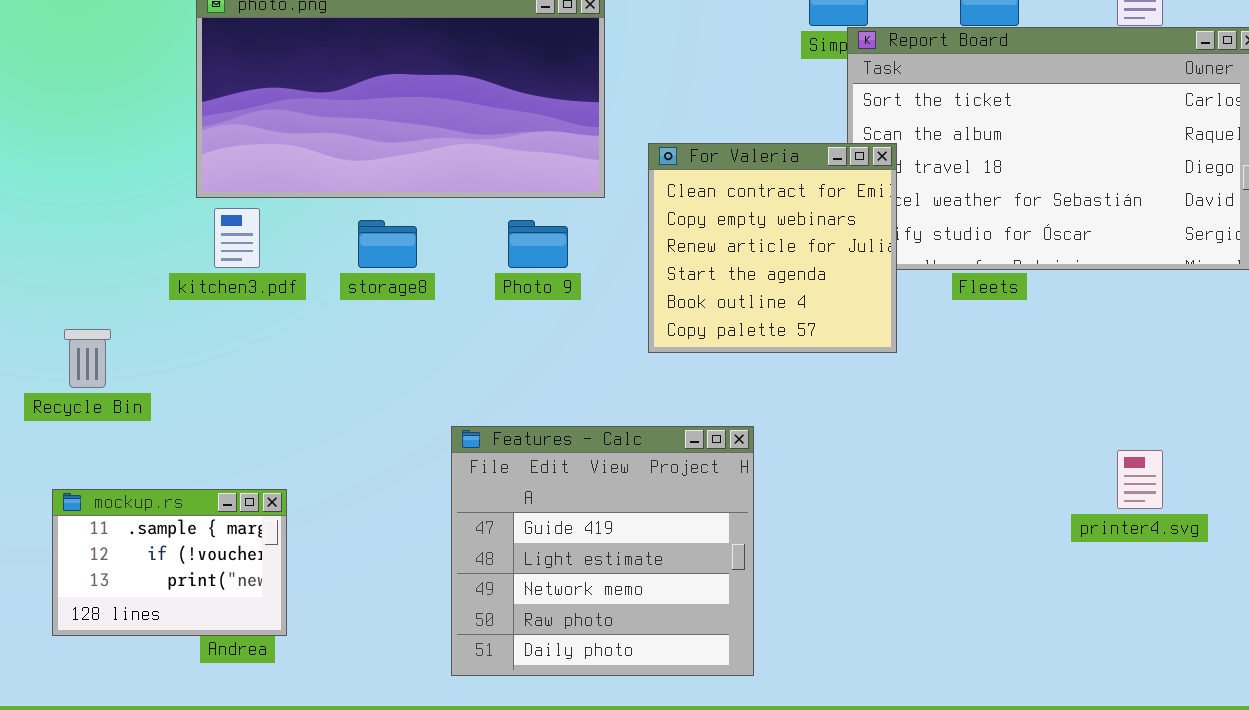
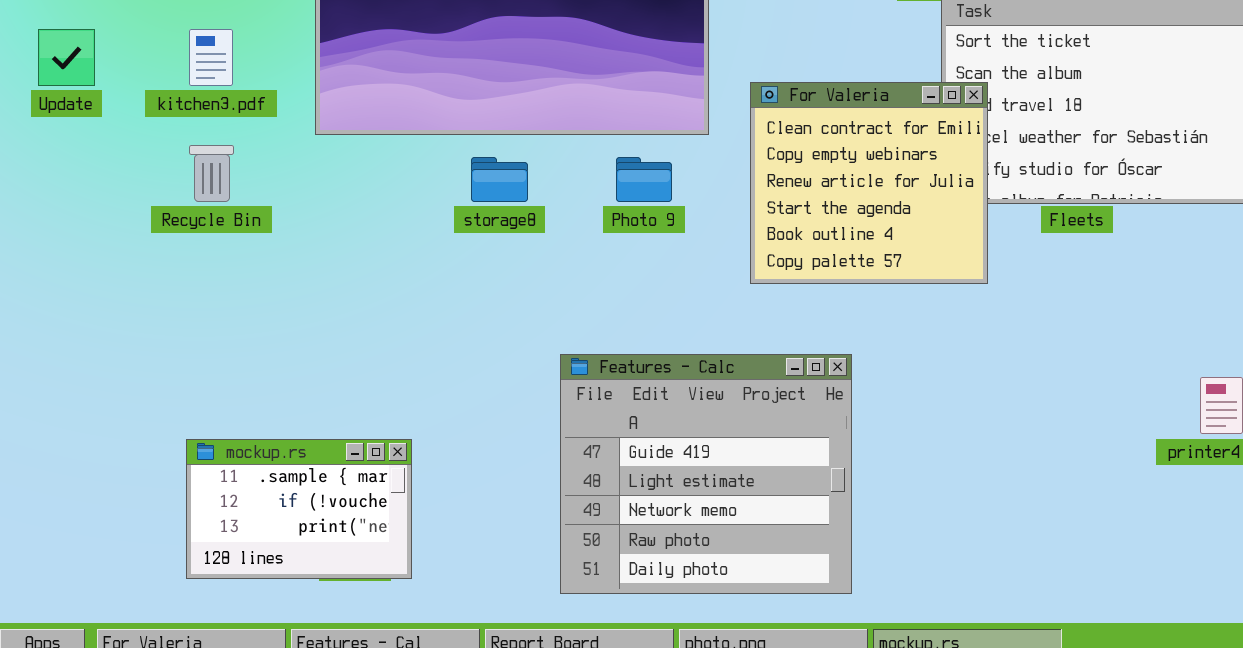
kitchen3.pdf: [214,208,260,268] -> [189,29,233,86], moved
Recycle Bin: [64,329,111,388] -> [189,145,234,202], moved
mockup.rs: [52,489,287,636] -> [186,439,412,579], moved

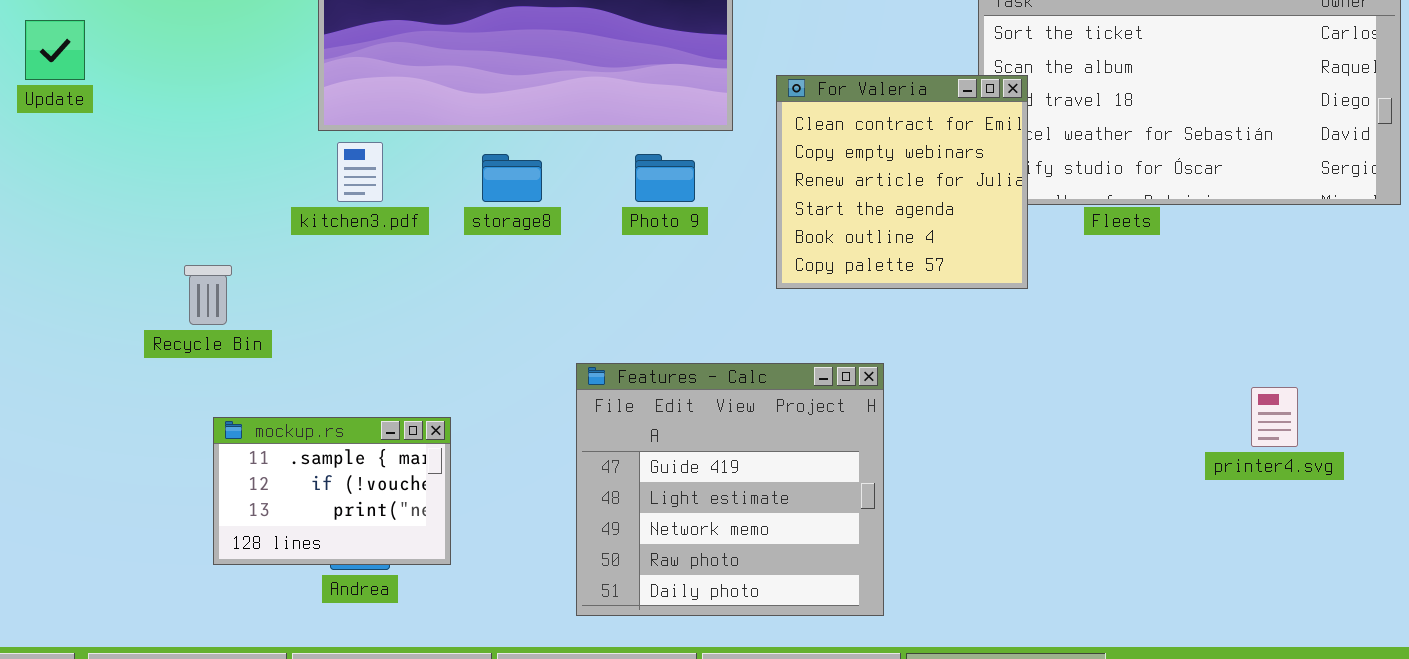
kitchen3.pdf: [189,29,233,86] -> [337,142,383,202], moved
Recycle Bin: [189,145,234,202] -> [184,265,232,325], moved
mockup.rs: [186,439,412,579] -> [213,417,451,565], moved

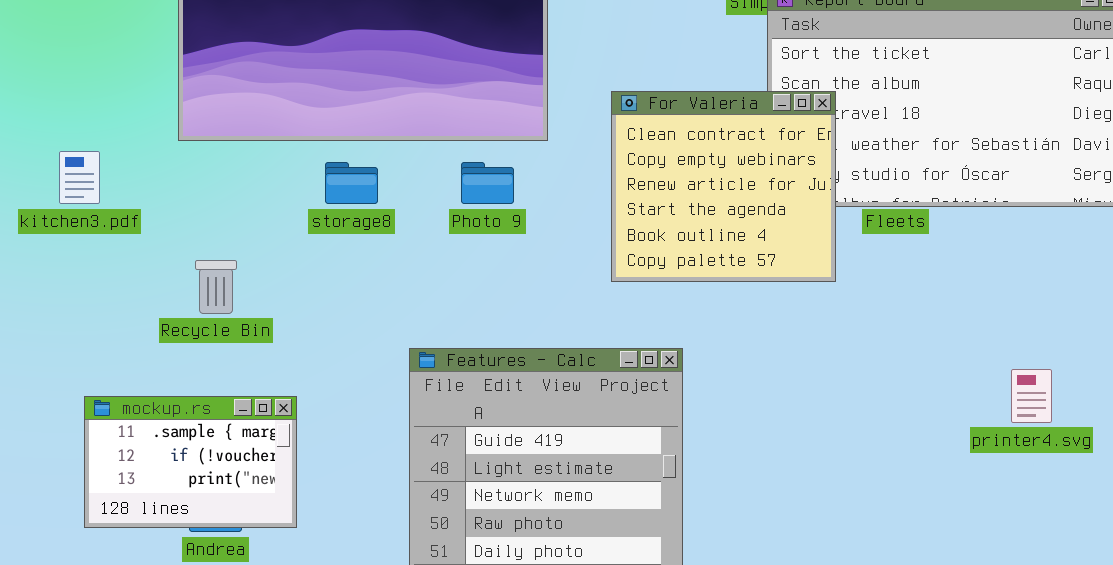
For Valeria: [776,75,1028,289] -> [611,91,836,282], moved
kitchen3.pdf: [337,142,383,202] -> [59,151,100,204], moved
Recycle Bin: [184,265,232,325] -> [195,260,237,314], moved

